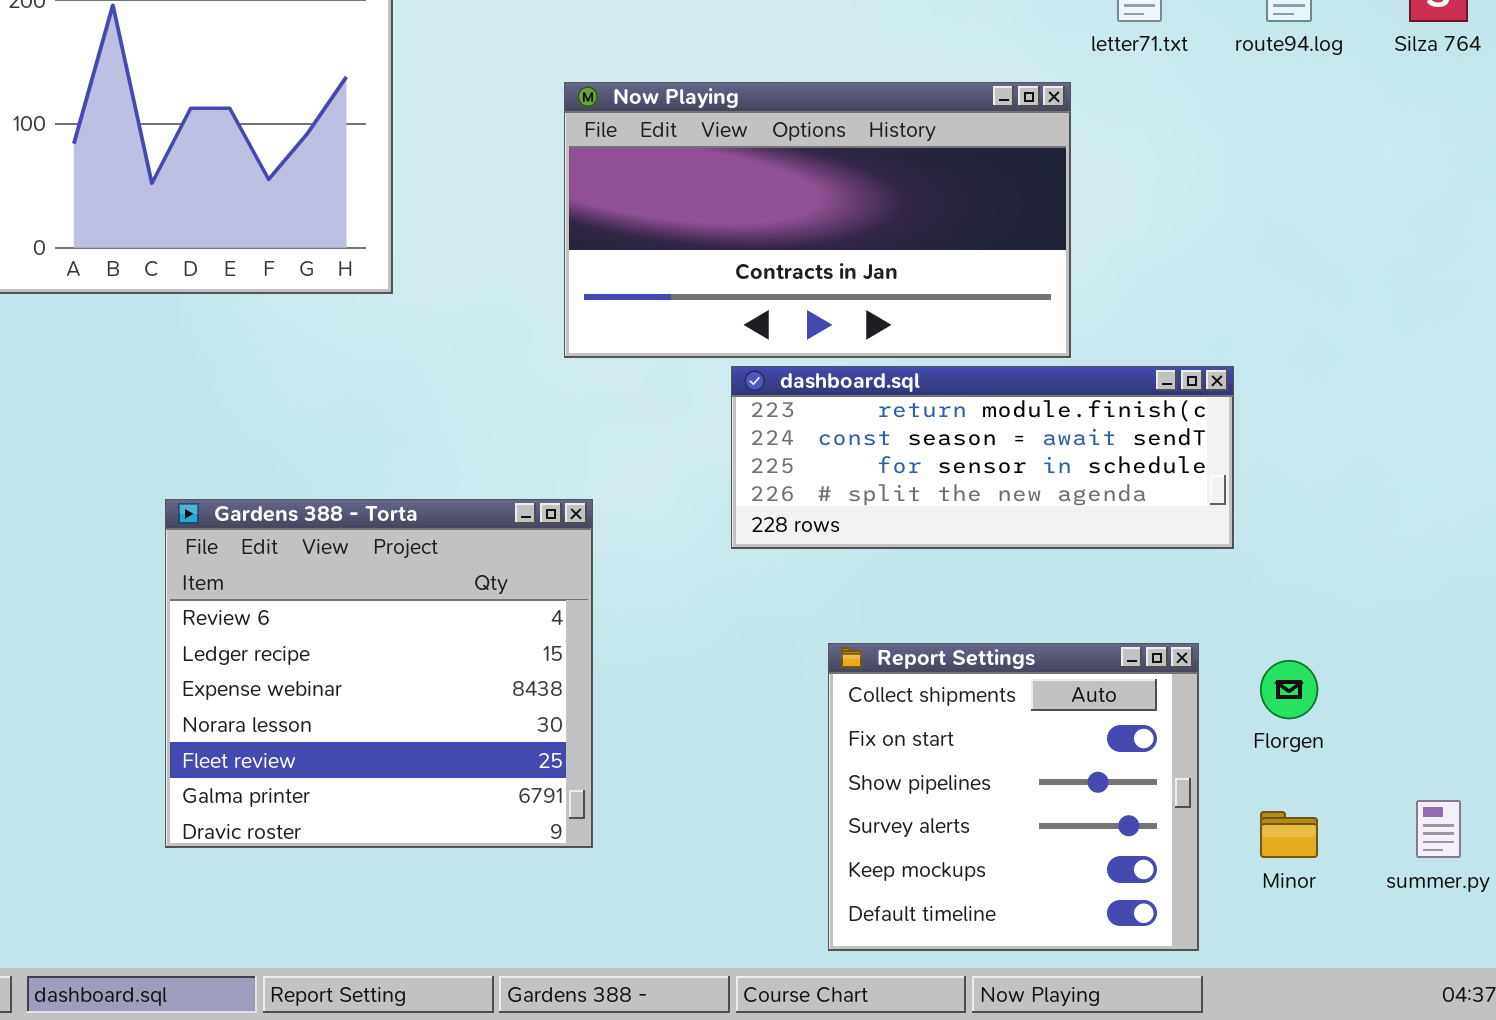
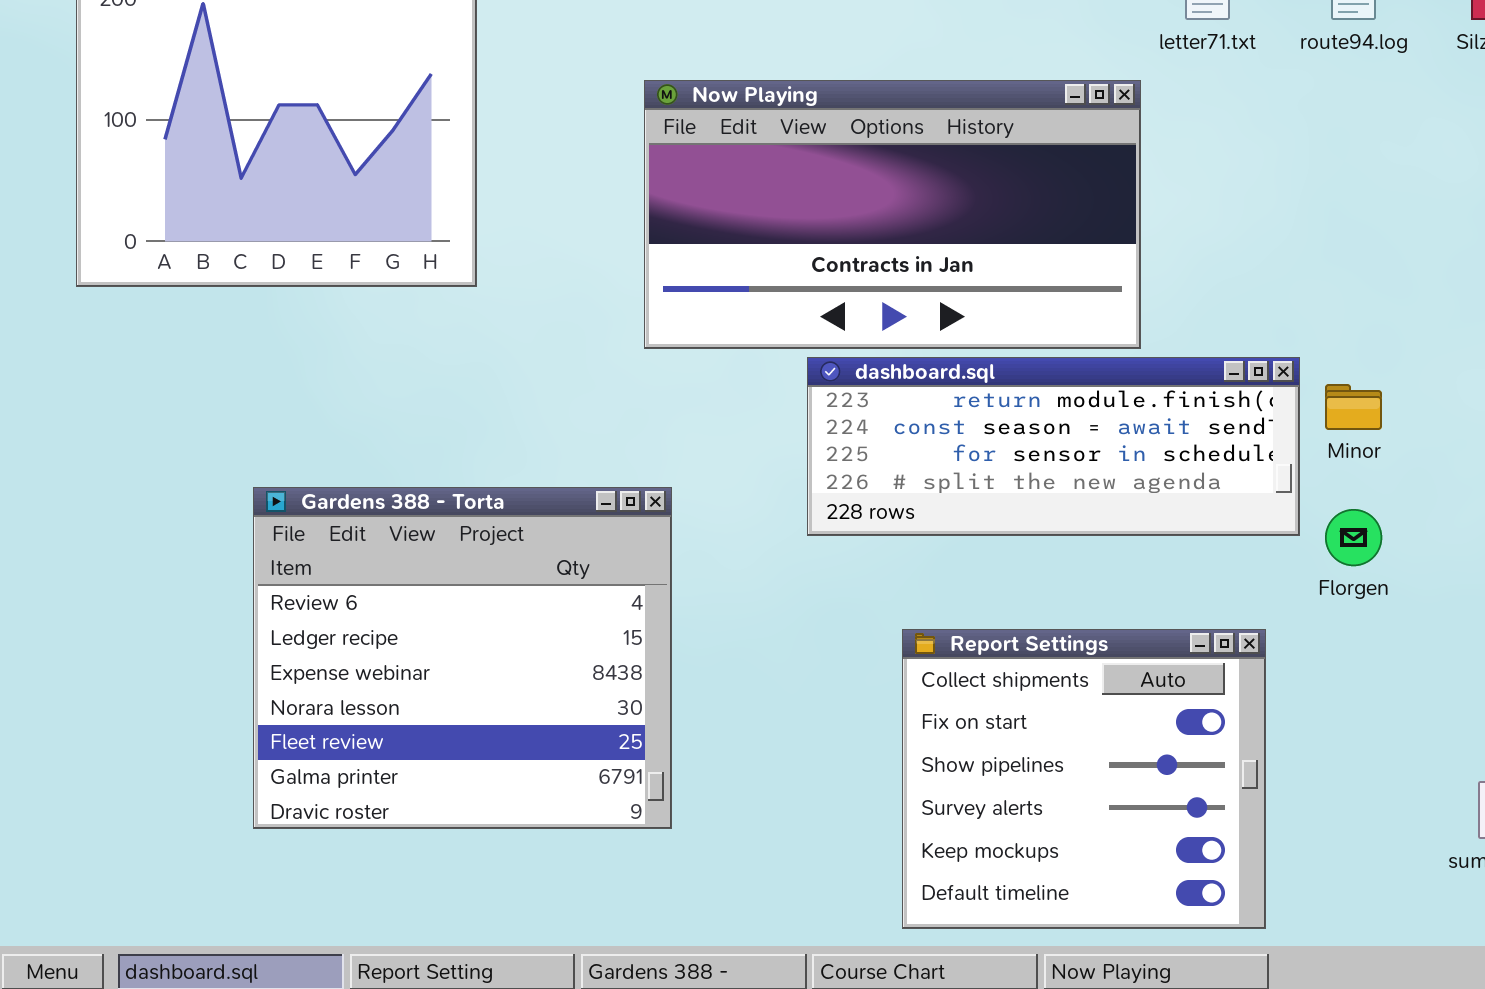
Florgen: [1260,660,1318,719] -> [1325,509,1382,566], moved
Minor: [1260,811,1318,858] -> [1325,384,1382,430], moved

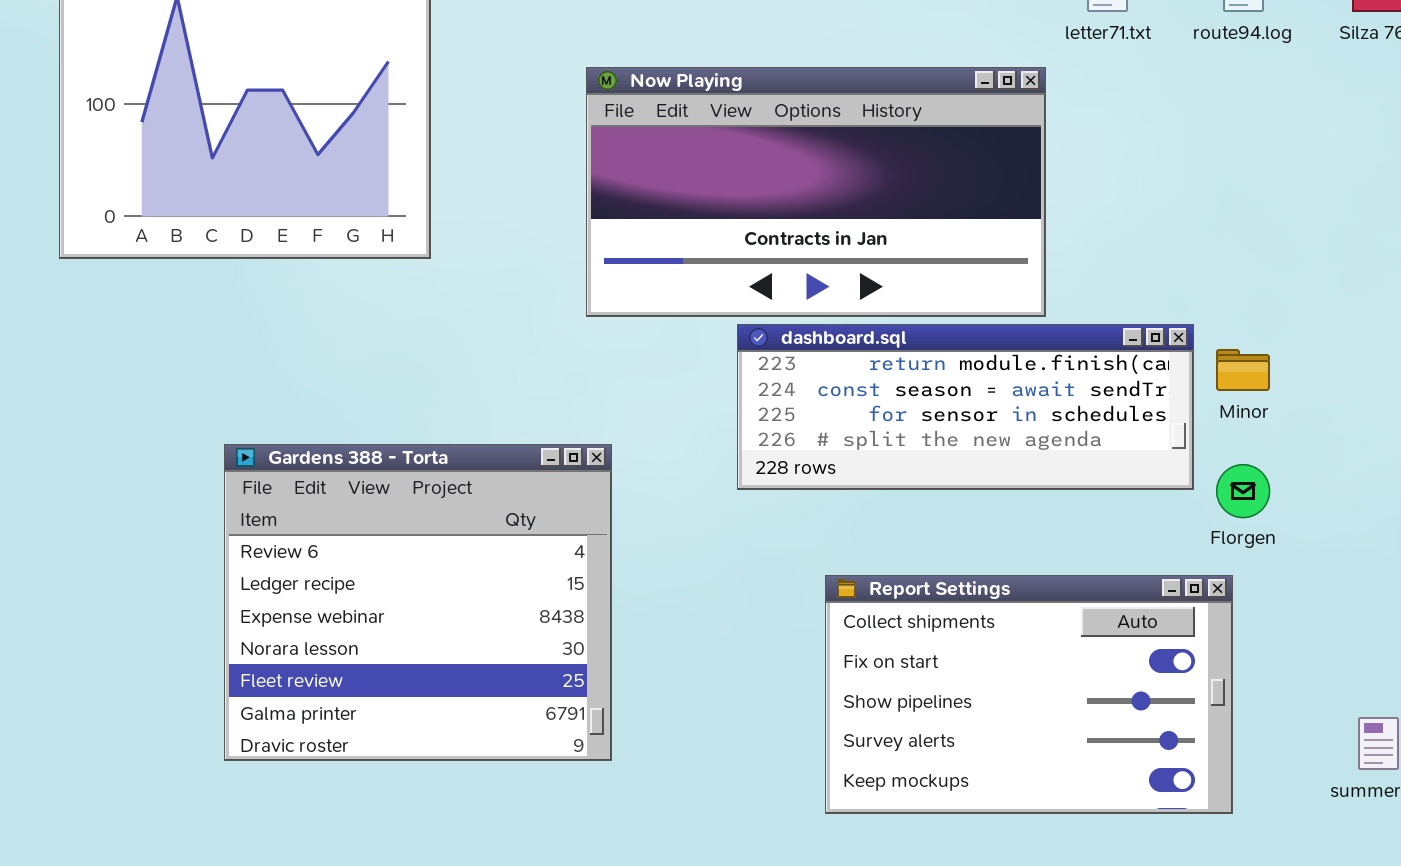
Report Settings: [902,629,1266,929] -> [825,575,1233,814], resized

